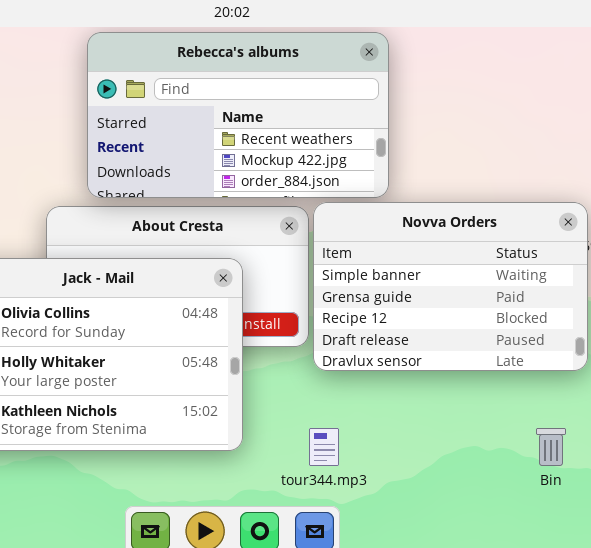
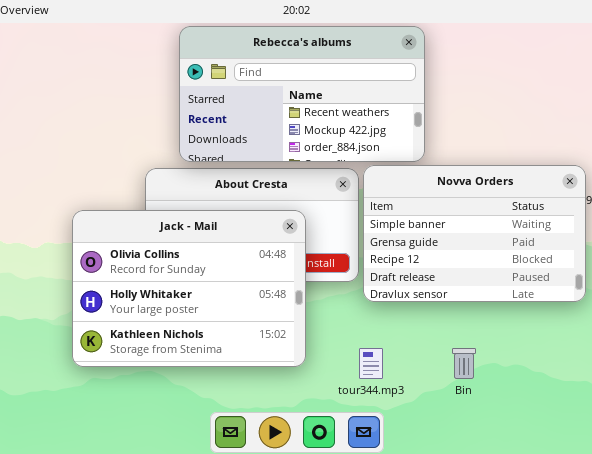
Bin: [536,428,566,466] -> [452,348,476,379], moved

